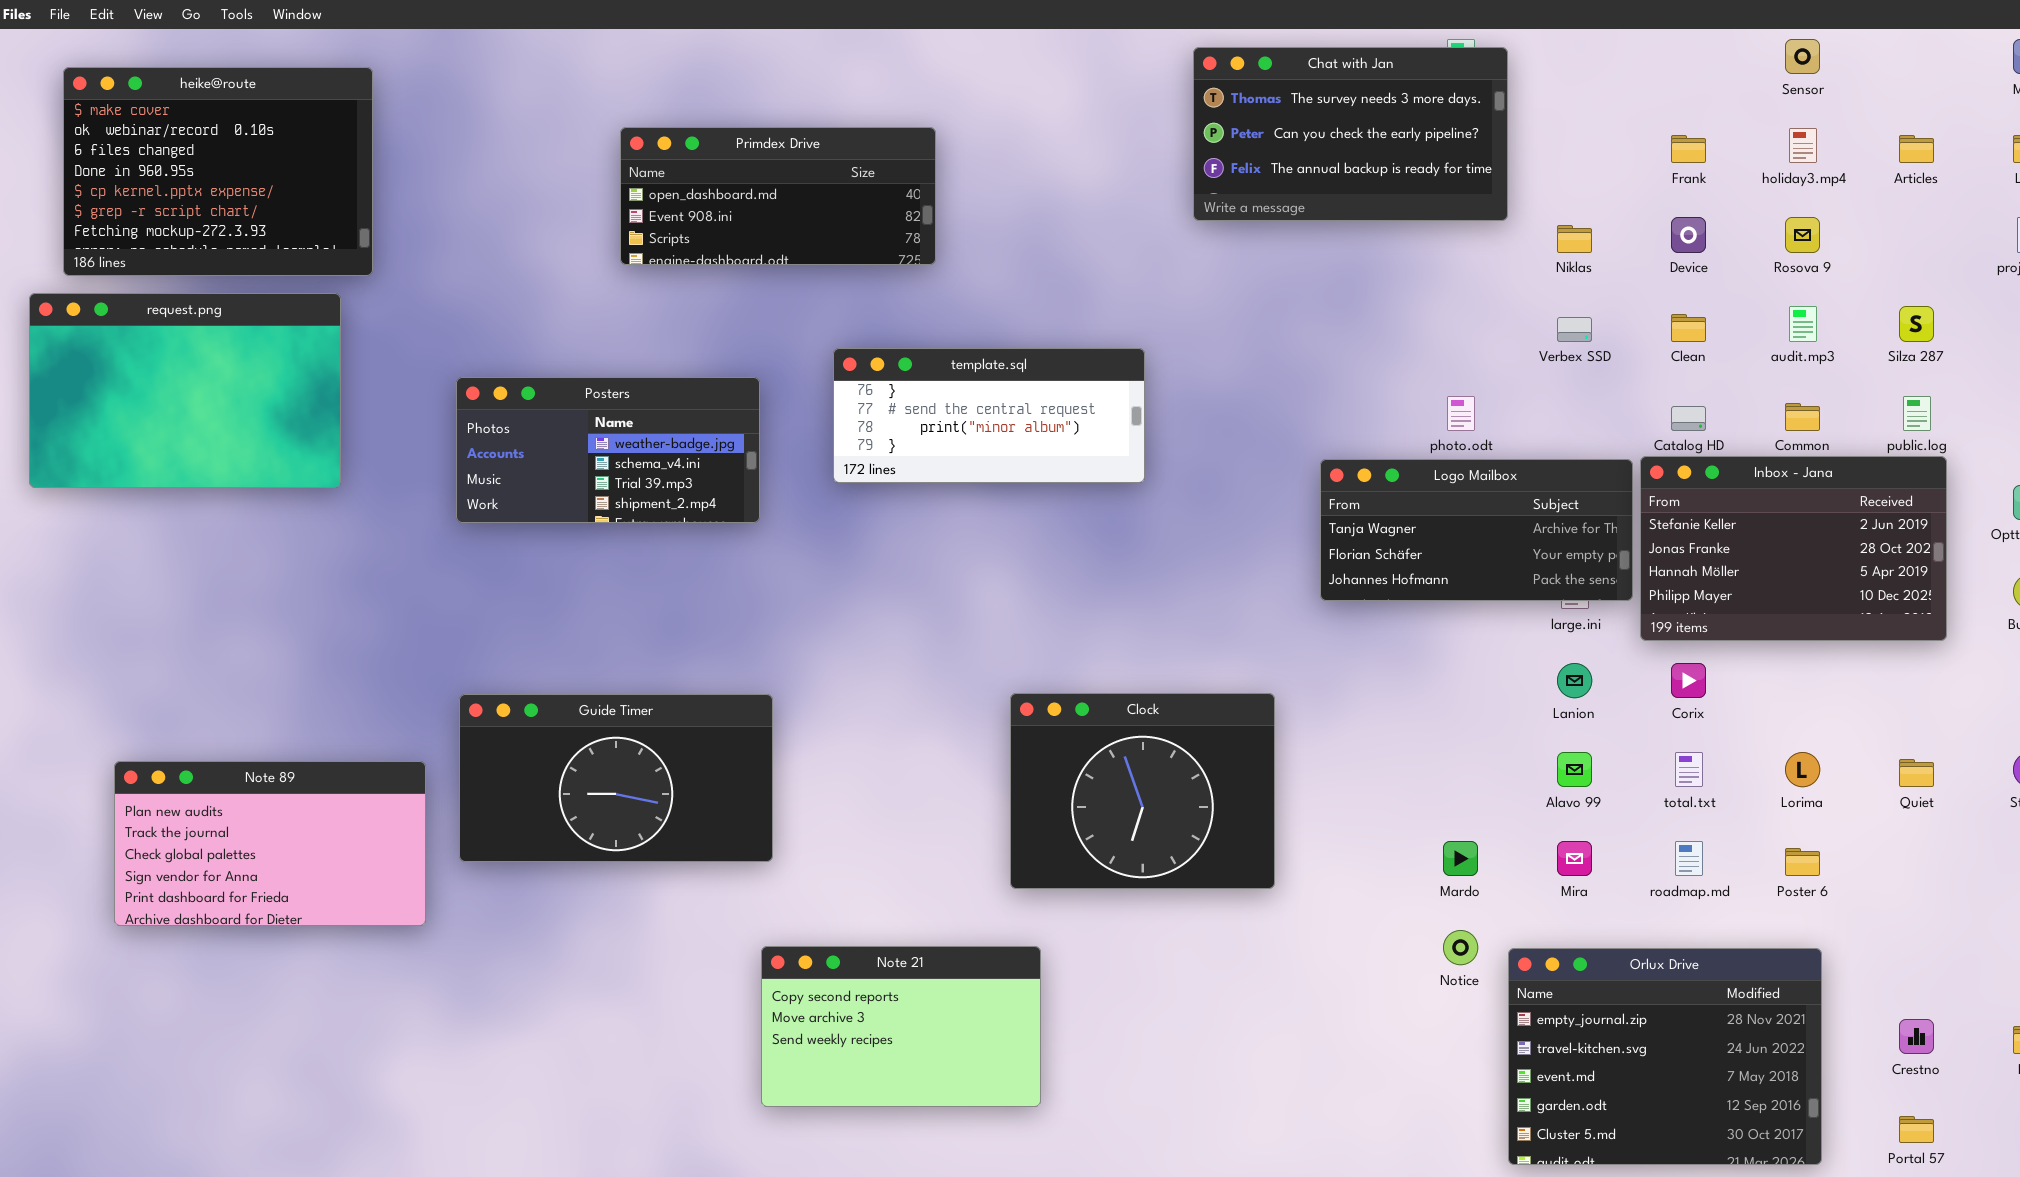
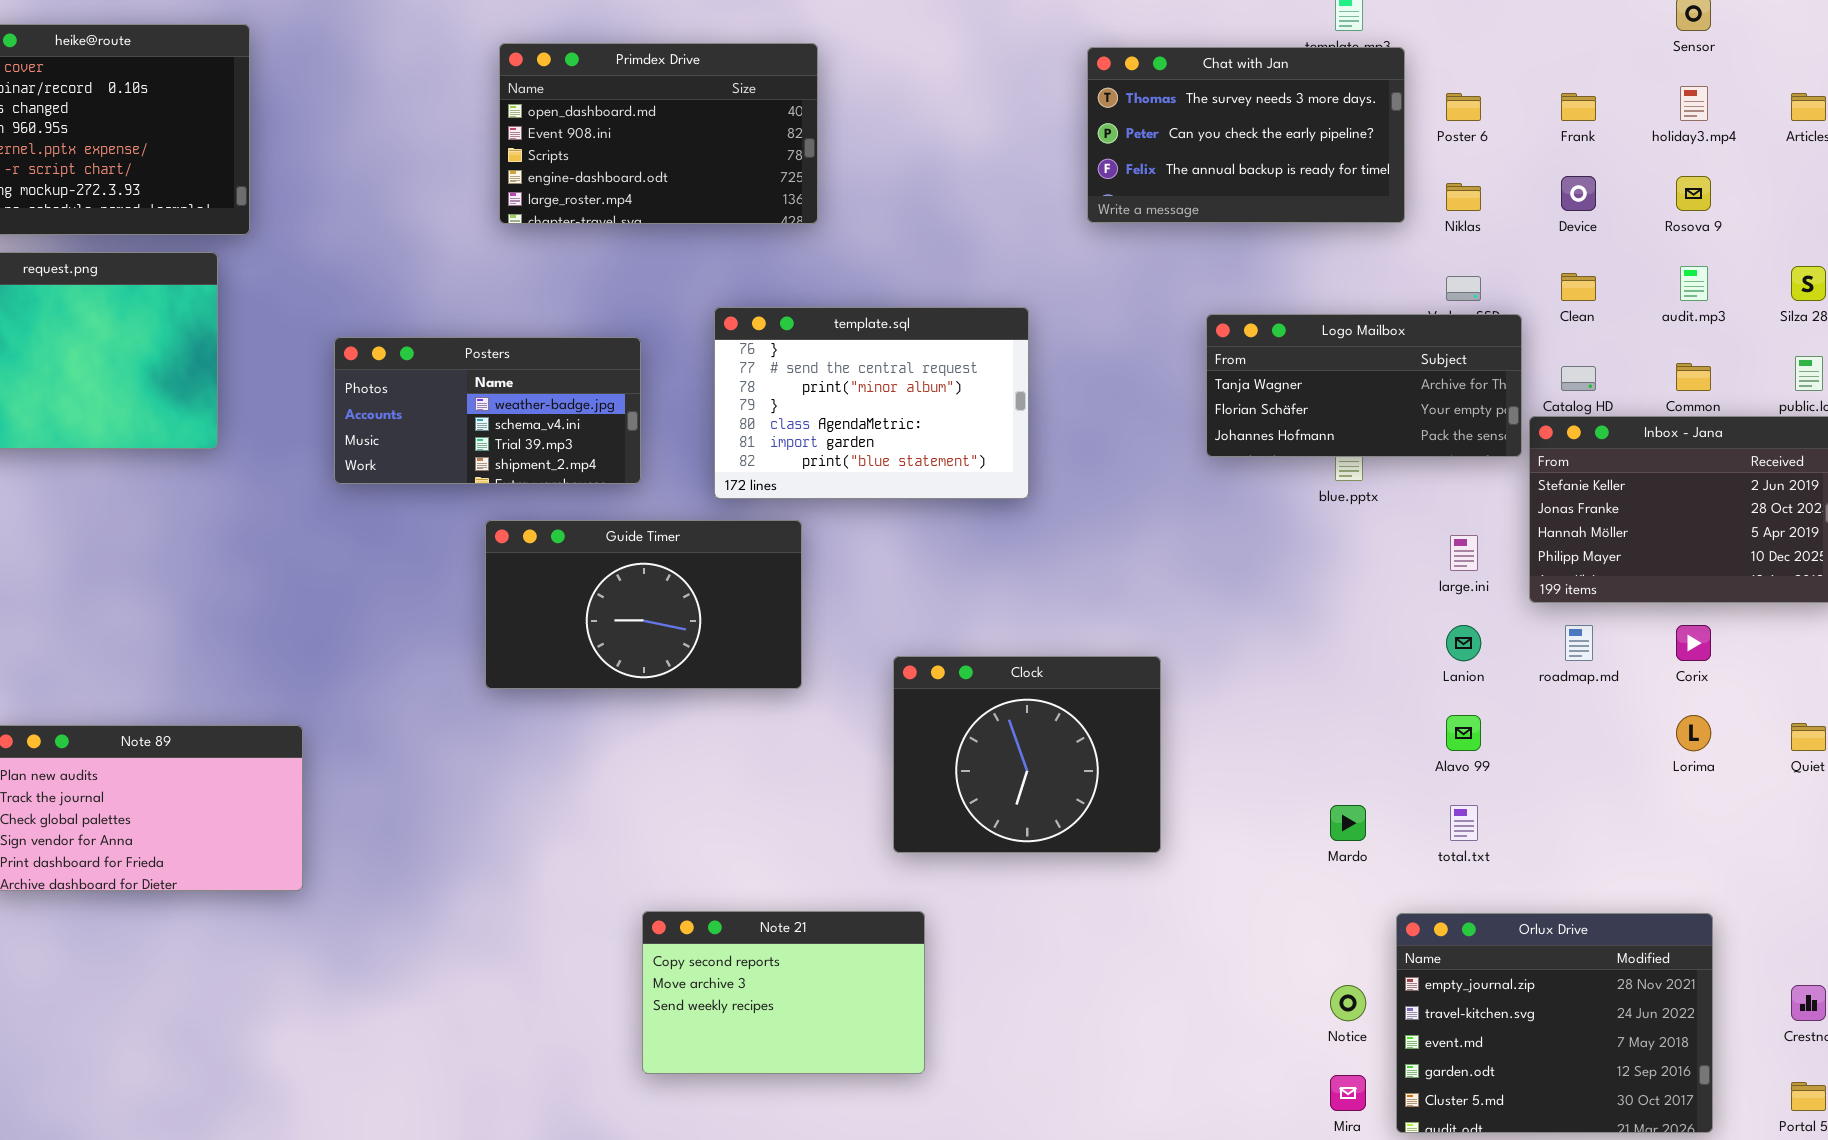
Chat with Jan: [1193,47,1508,221] -> [1087,47,1405,223], moved
Primdex Drive: [620,127,936,265] -> [499,43,818,224], resized
template.sql: [833,348,1145,483] -> [714,307,1029,499], resized
Logo Mailbox: [1320,459,1633,601] -> [1206,314,1522,457], moved
Corix: [1671,663,1706,698] -> [1676,625,1711,661], moved
Guide Timer: [459,694,773,862] -> [485,520,802,689], moved
total.txt: [1675,752,1703,787] -> [1450,805,1478,841], moved
Mira: [1557,841,1592,876] -> [1330,1075,1366,1111], moved
roadmap.md: [1675,841,1703,876] -> [1565,625,1593,661], moved
Poster 6: [1785,848,1820,876] -> [1446,93,1481,121], moved
Notice: [1443,930,1478,965] -> [1330,985,1366,1021], moved

